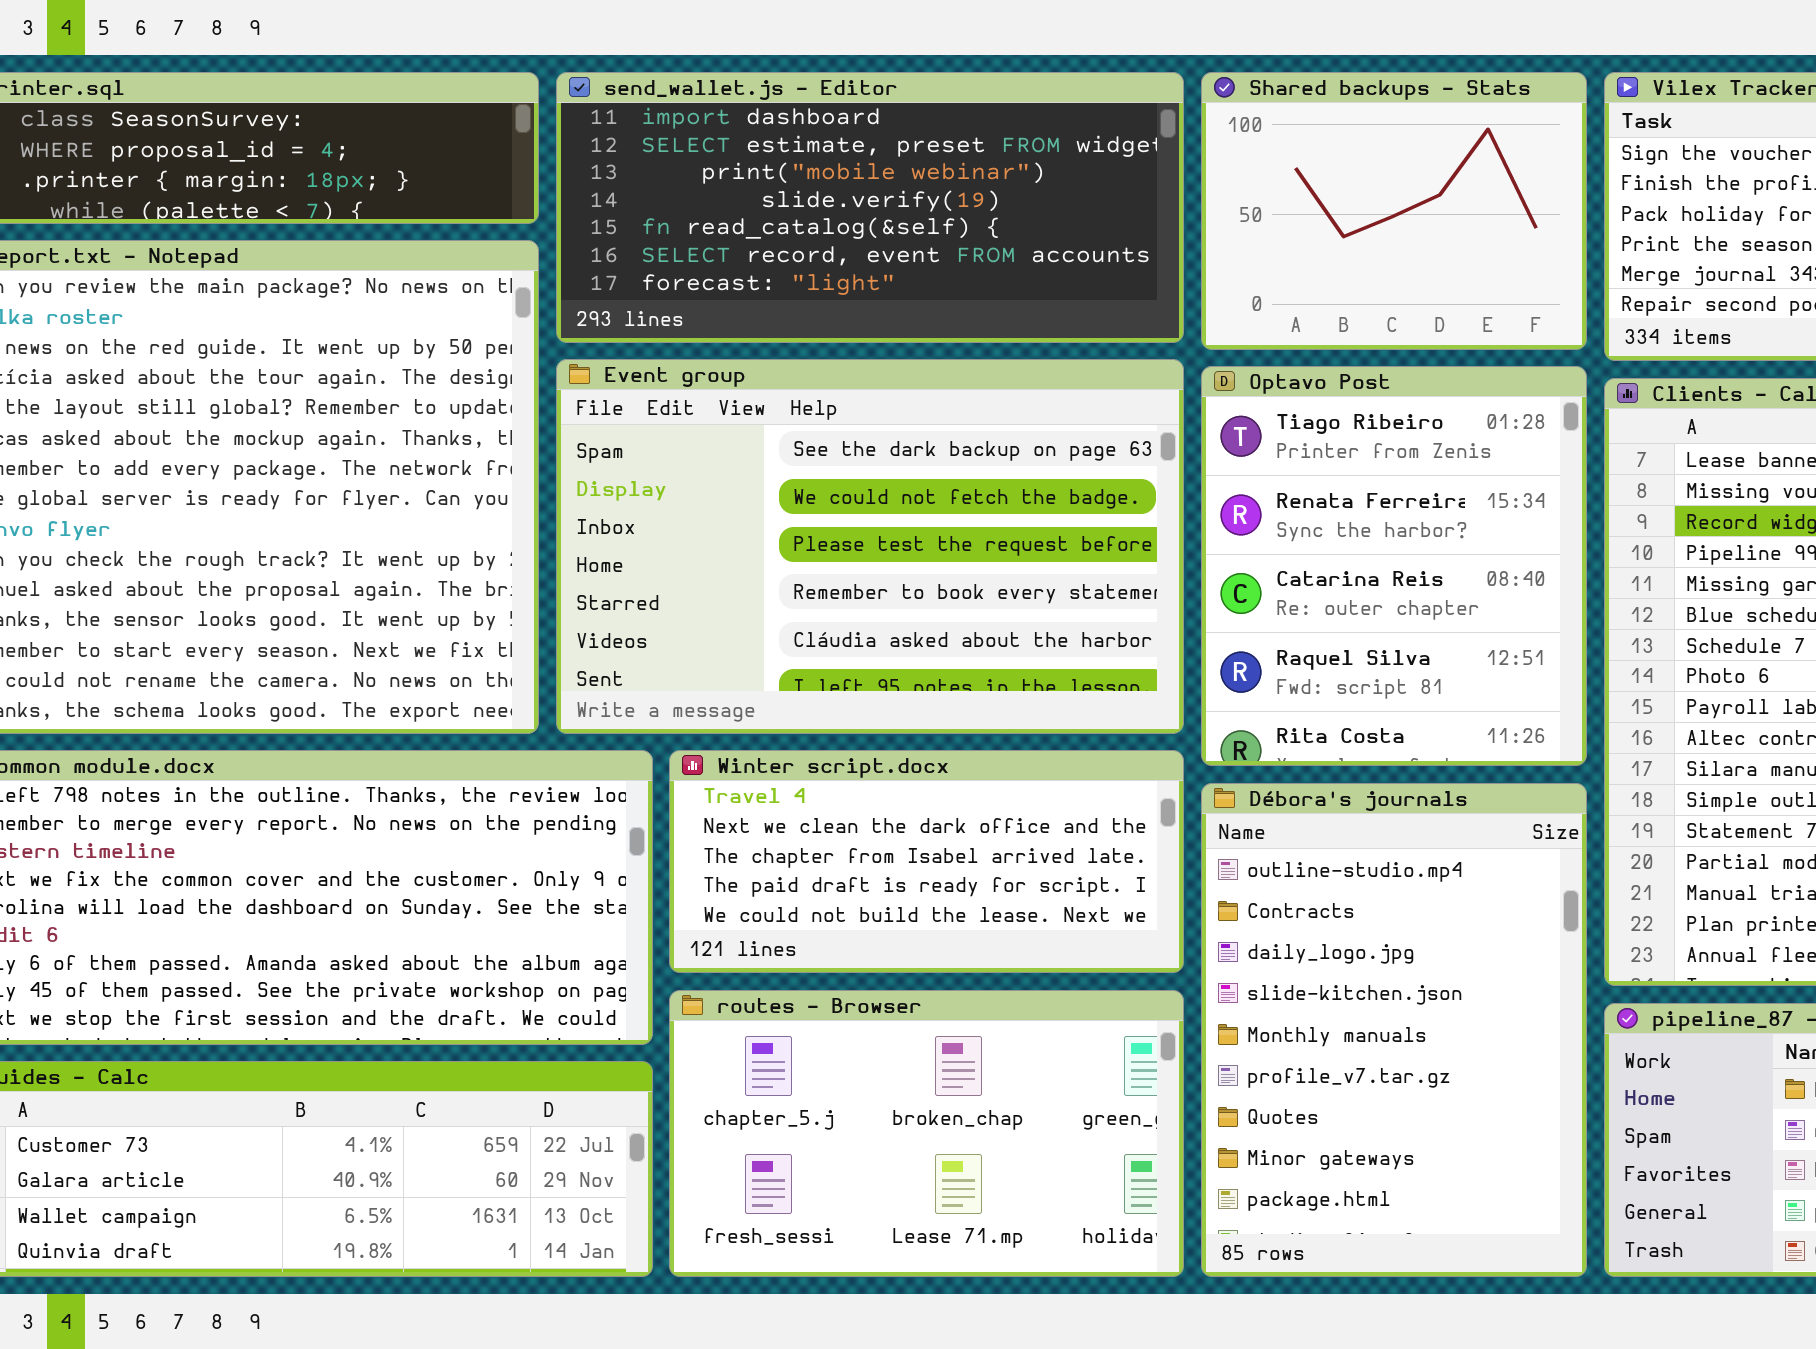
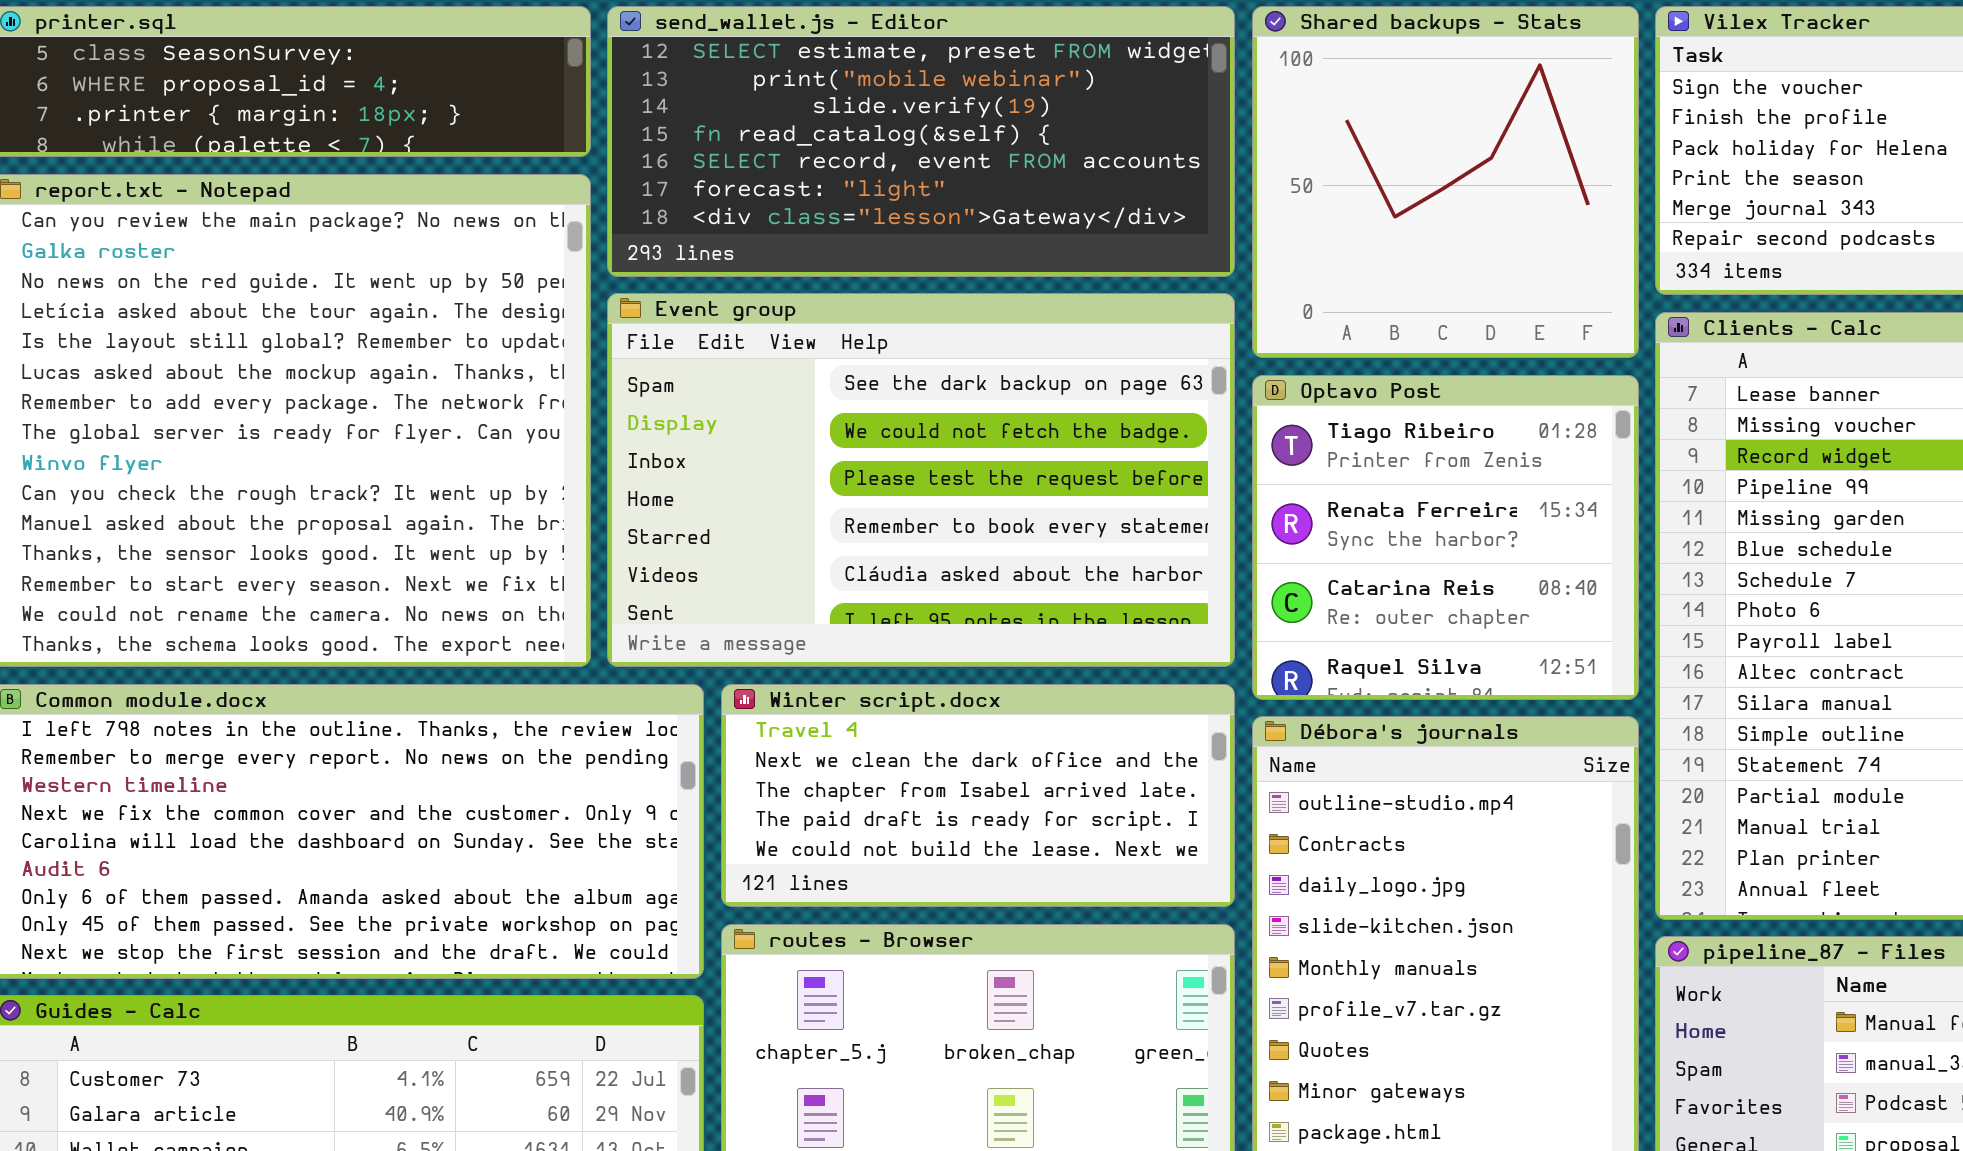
send_wallet.js - Editor: [556,72,1184,343] -> [607,6,1235,277], scrolled down 1 row
Shared backups - Stats: [1201,72,1587,350] -> [1252,6,1639,358], resized
Optavo Post: [1201,366,1587,766] -> [1252,375,1639,700], resized

